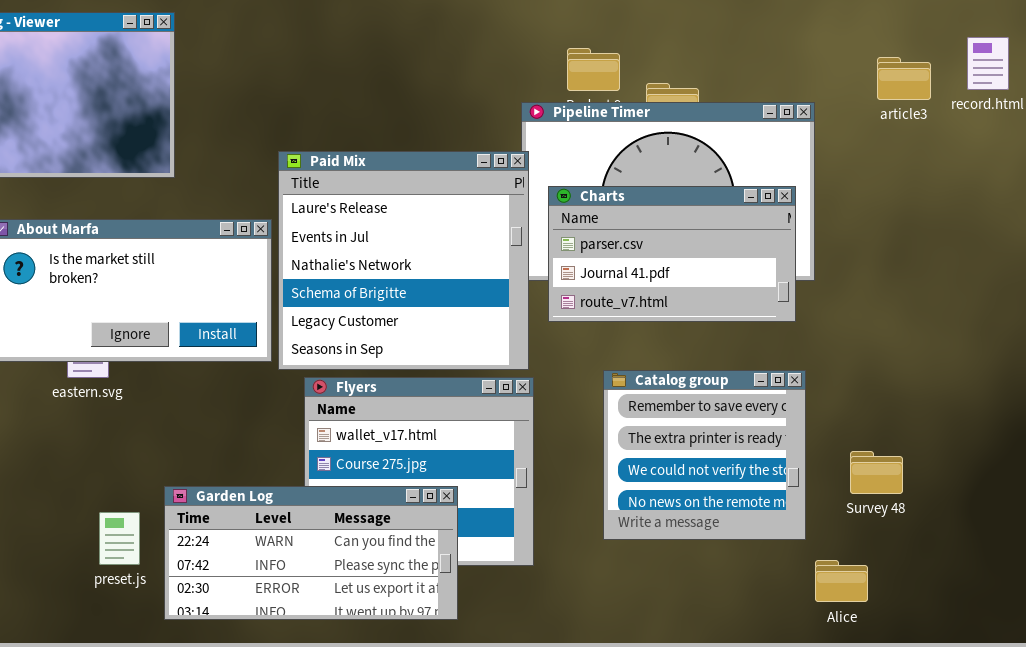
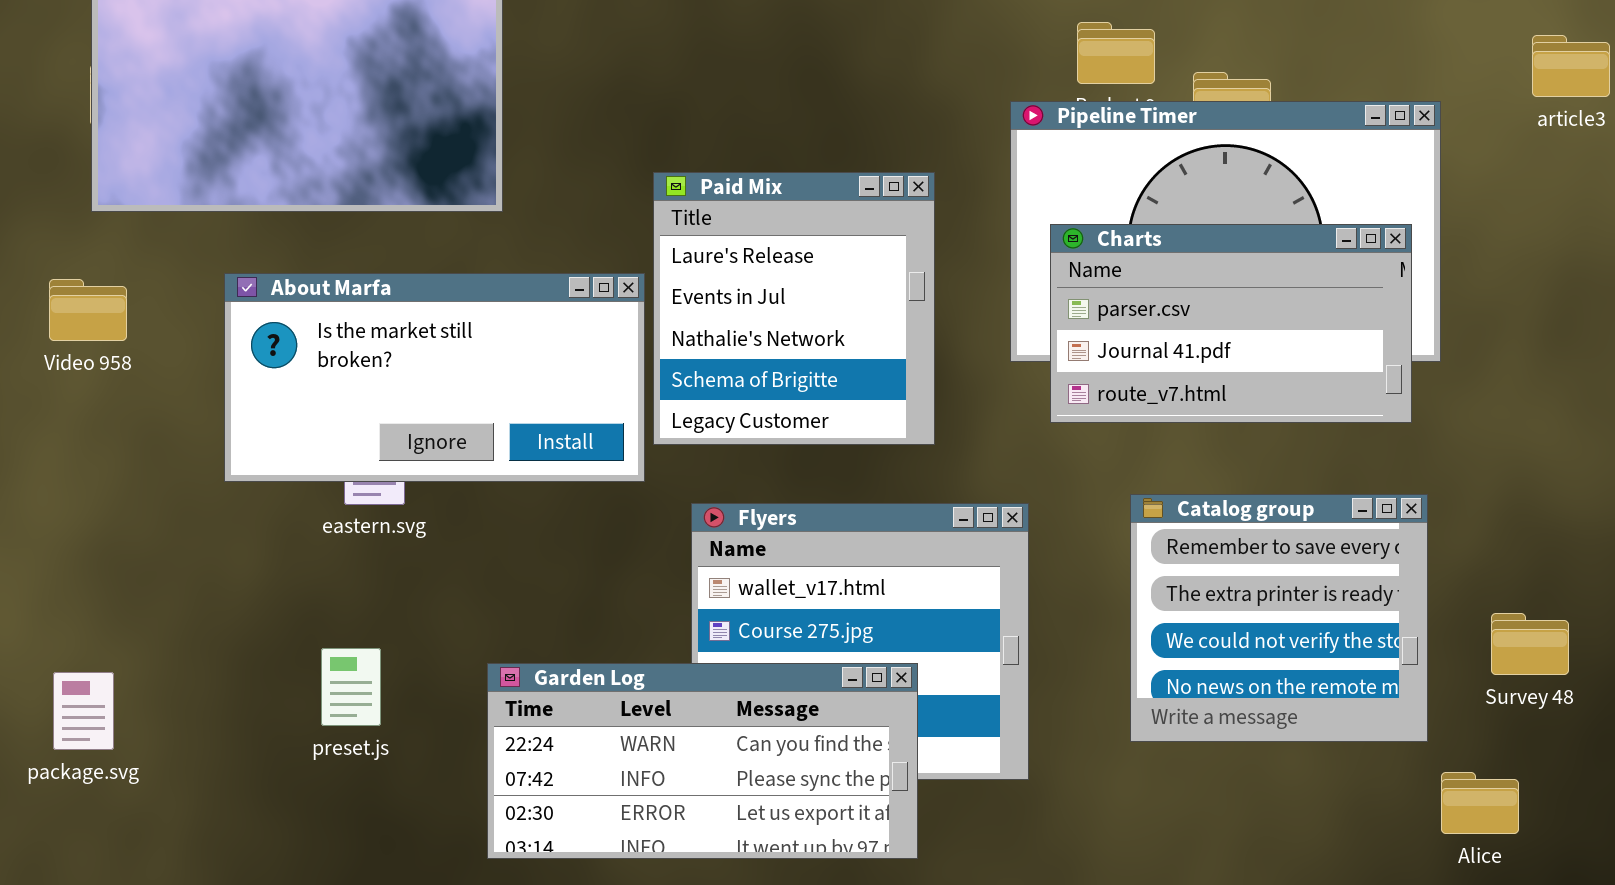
Paid Mix: [278,151,529,370] -> [653,172,935,445], resized
preset.js: [99,512,140,565] -> [321,648,381,726], moved

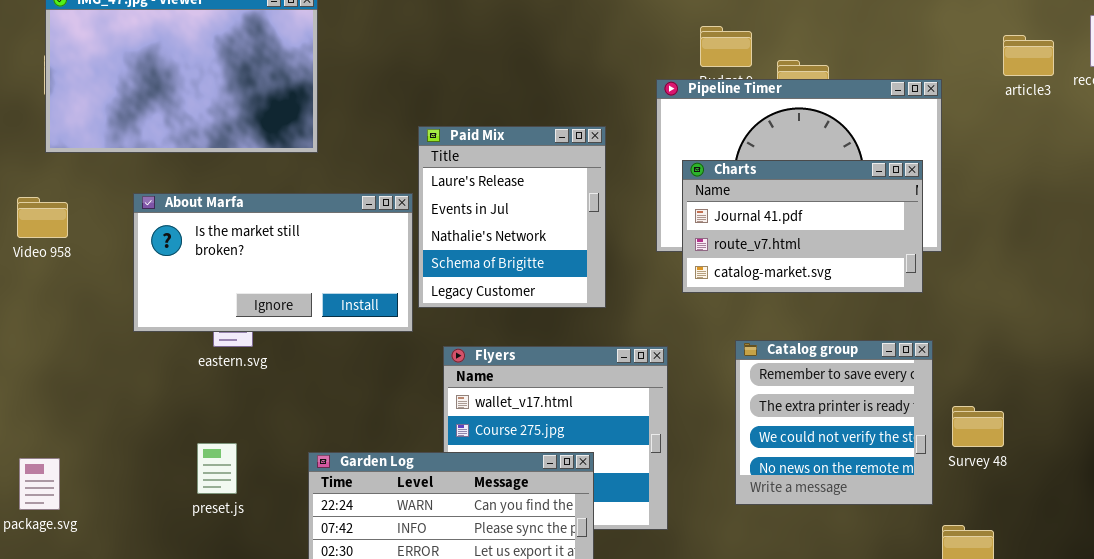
Charts: [1050,224,1412,423] -> [682,160,923,293], scrolled down 1 row
Survey 48: [1491,613,1569,675] -> [952,406,1004,447], moved

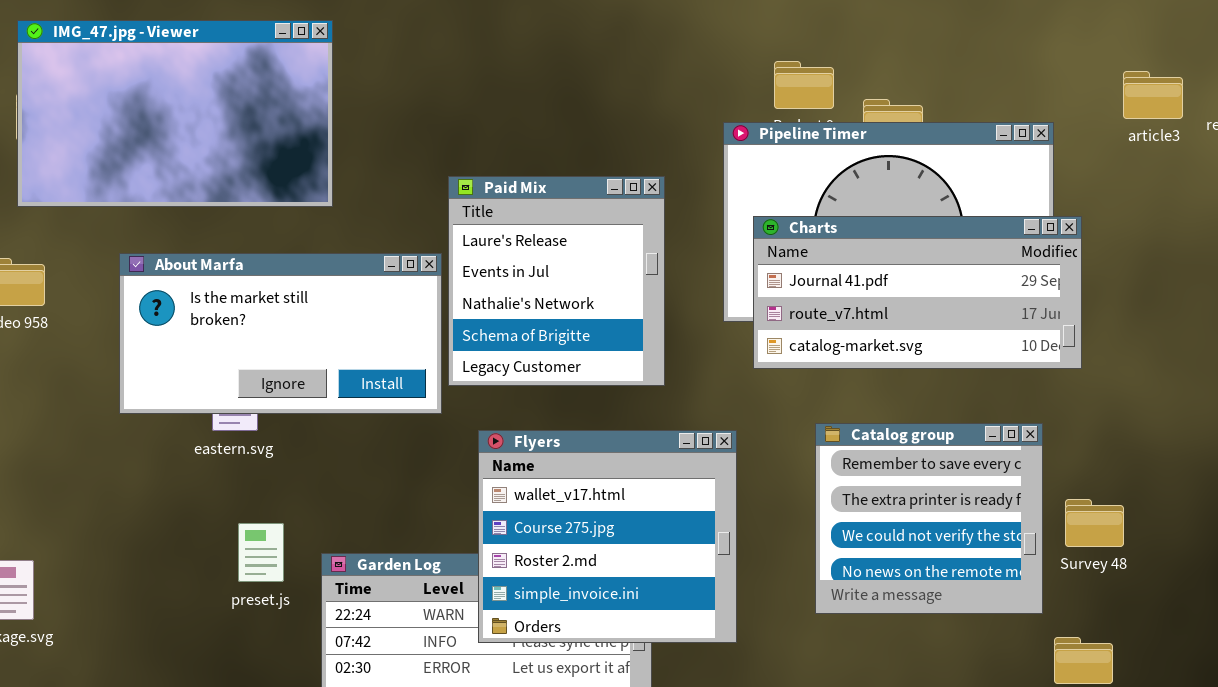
Charts: [682,160,923,293] -> [753,216,1082,369], resized
Flyers: [443,346,668,530] -> [478,430,737,643], raised
preset.js: [197,443,237,494] -> [238,523,284,582], moved

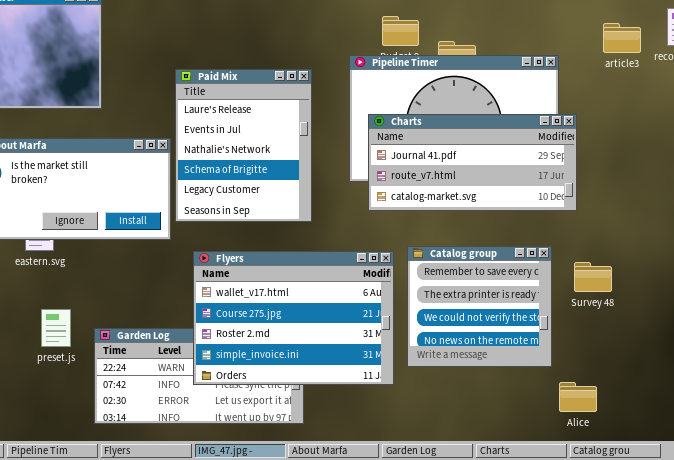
Paid Mix: [448,176,665,386] -> [175,69,312,222], resized
Flyers: [478,430,737,643] -> [193,251,394,385], resized
Survey 48: [1065,499,1124,547] -> [574,262,612,292], moved

